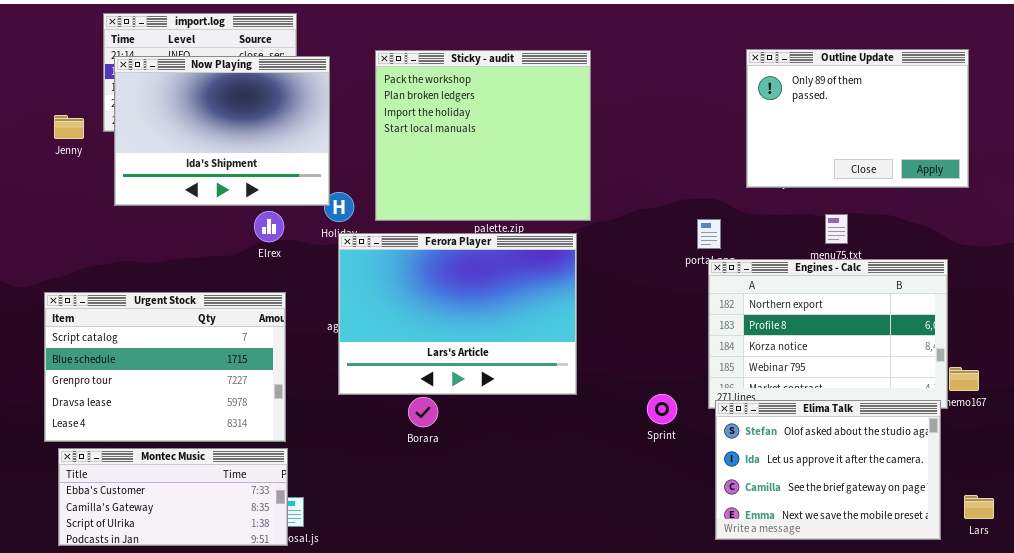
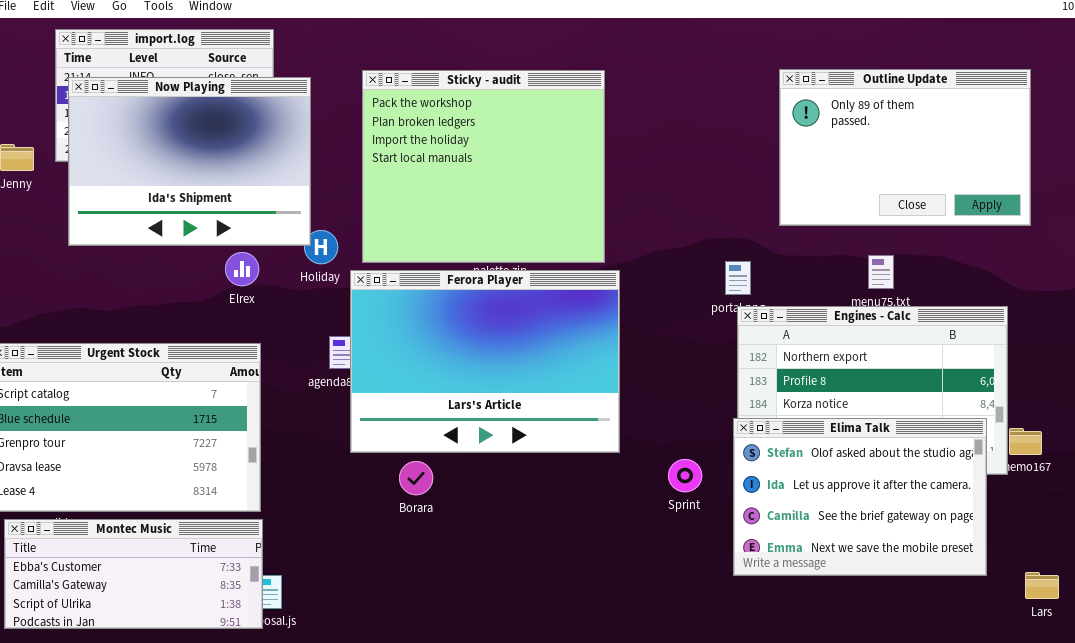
Ferora Player: [338,233,577,395] -> [350,270,620,453], moved
Elima Talk: [715,400,941,540] -> [733,418,987,576], moved

